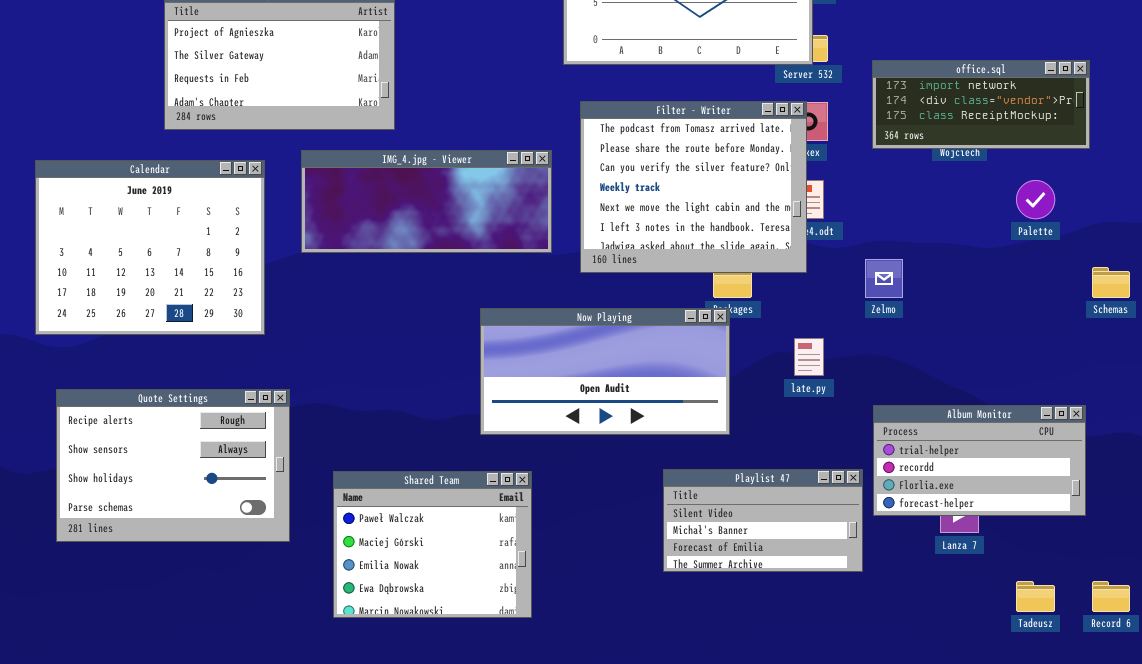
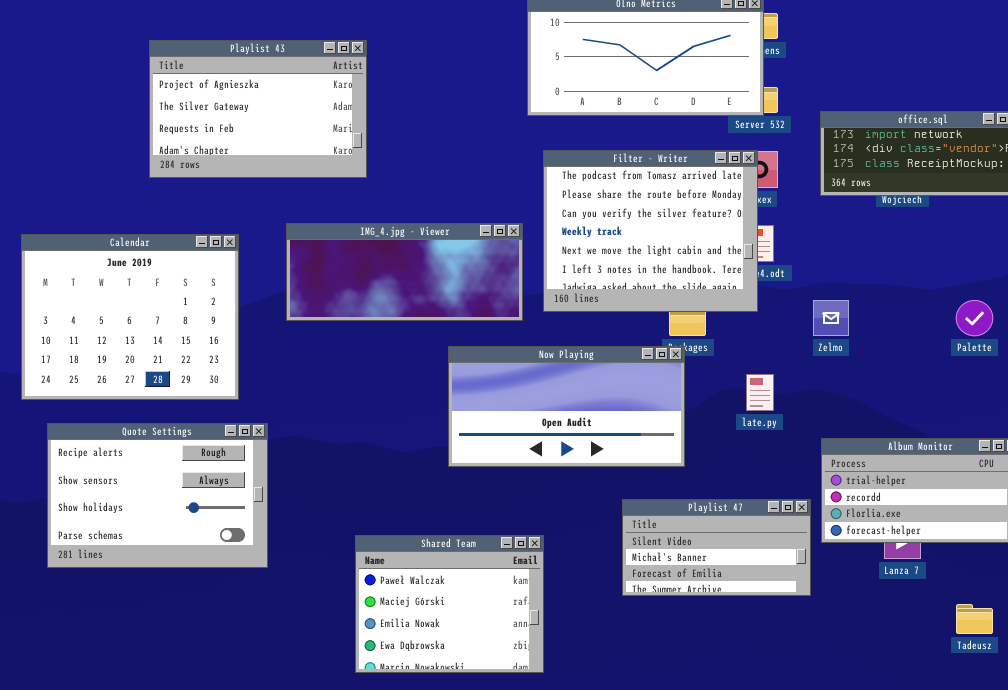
IMG_4.jpg - Viewer: [301,150,552,253] -> [286,223,523,321], moved
Calendar: [35,160,265,335] -> [21,234,239,400], moved
Palette: [1016,180,1055,219] -> [956,300,993,336], moved
Shared Team: [333,471,532,618] -> [355,535,544,673], moved

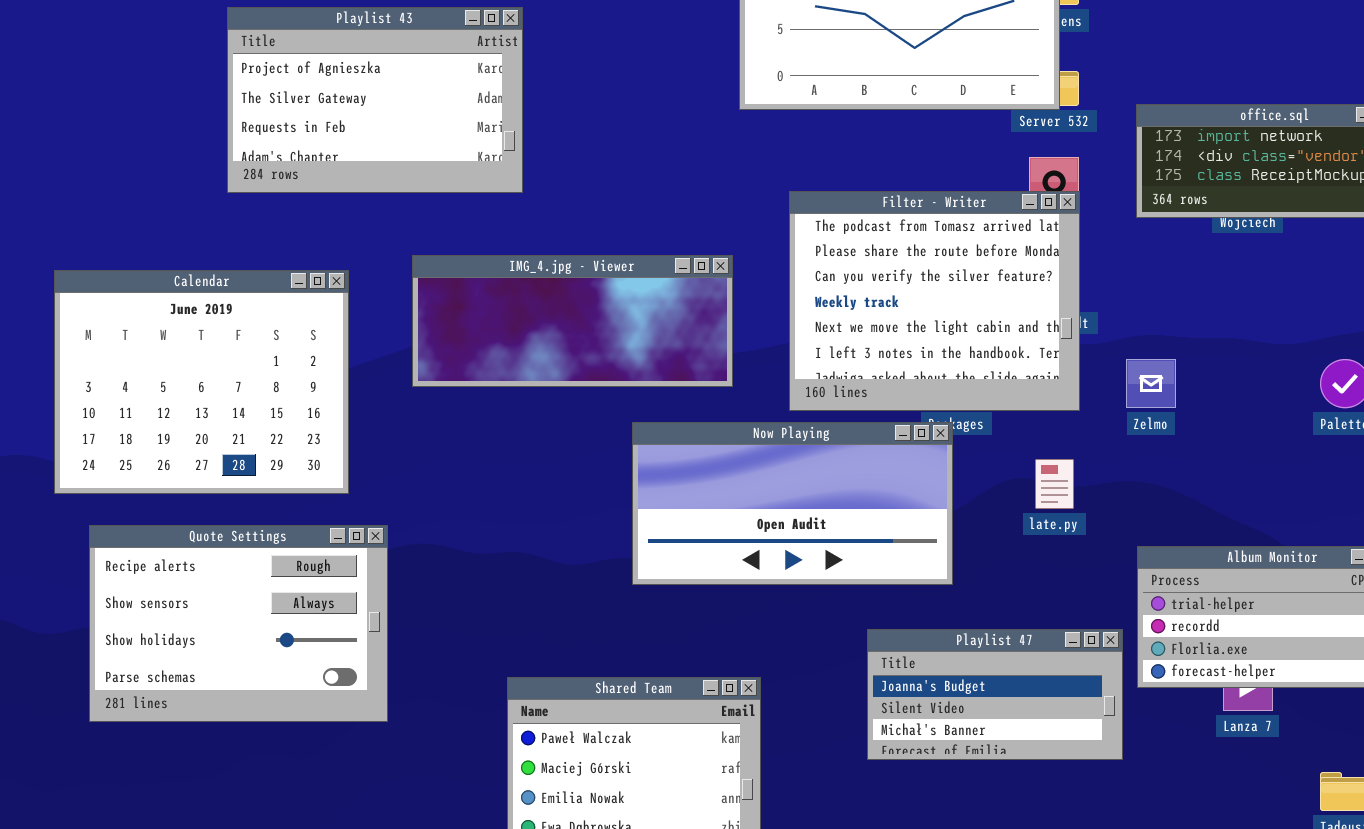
Filter - Writer: [543,150,758,312] -> [789,191,1080,411], moved
Playlist 47: [622,499,811,596] -> [867,629,1123,760], scrolled up 1 row

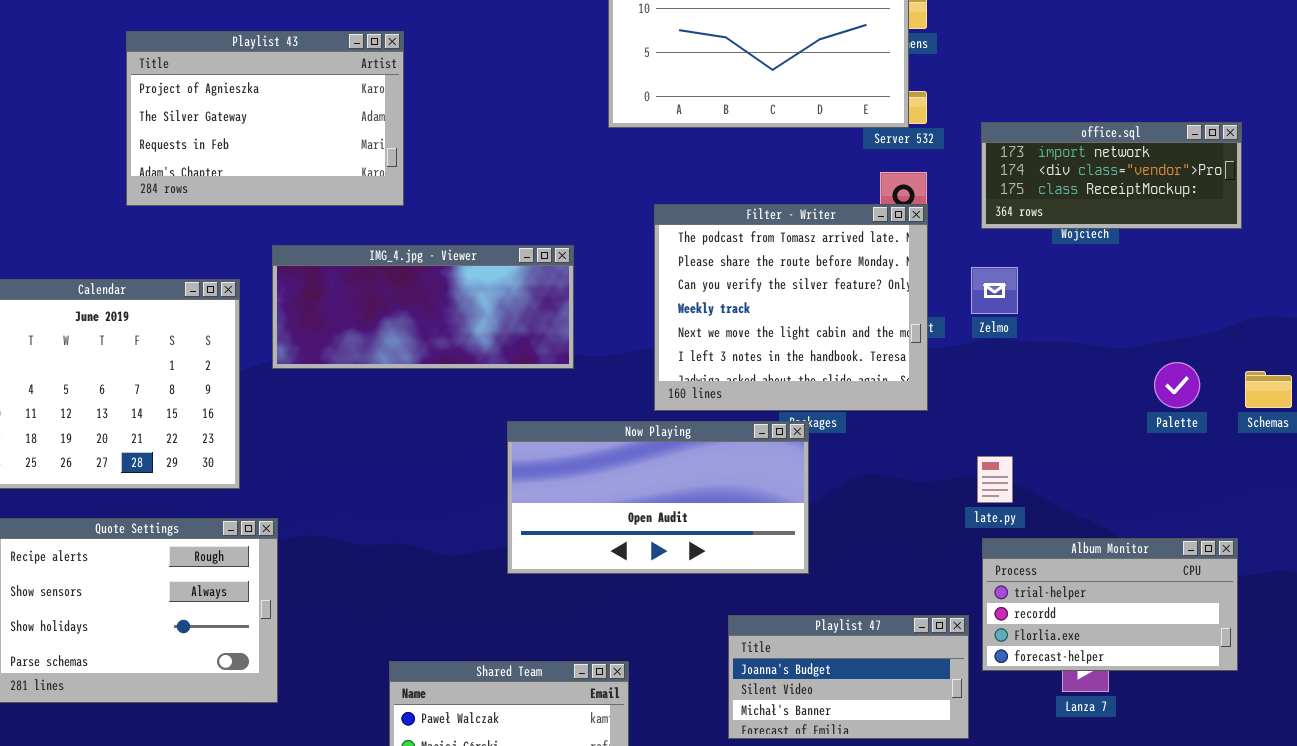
IMG_4.jpg - Viewer: [412,255,733,387] -> [272,245,574,369], moved
Zelmo: [1126,359,1176,408] -> [971,267,1018,314], moved
late.py: [1035,459,1074,509] -> [977,456,1013,503], moved

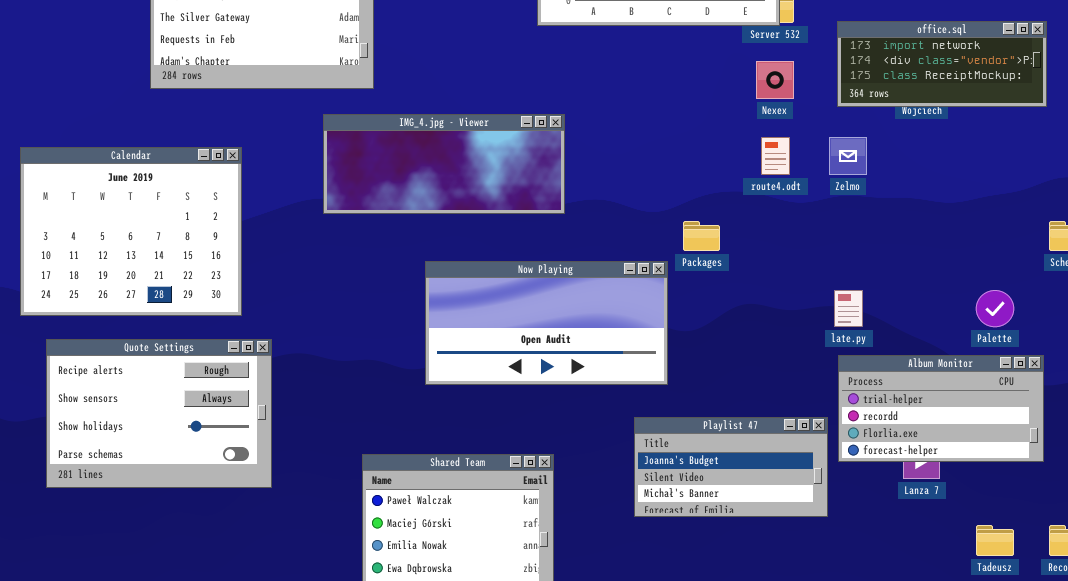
Filter - Writer: [654,204,928,411] -> none, closed
IMG_4.jpg - Viewer: [272,245,574,369] -> [323,114,565,214], moved
Palette: [1154,362,1200,408] -> [976,290,1014,327], moved
Now Playing: [507,421,809,574] -> [425,261,668,385], moved

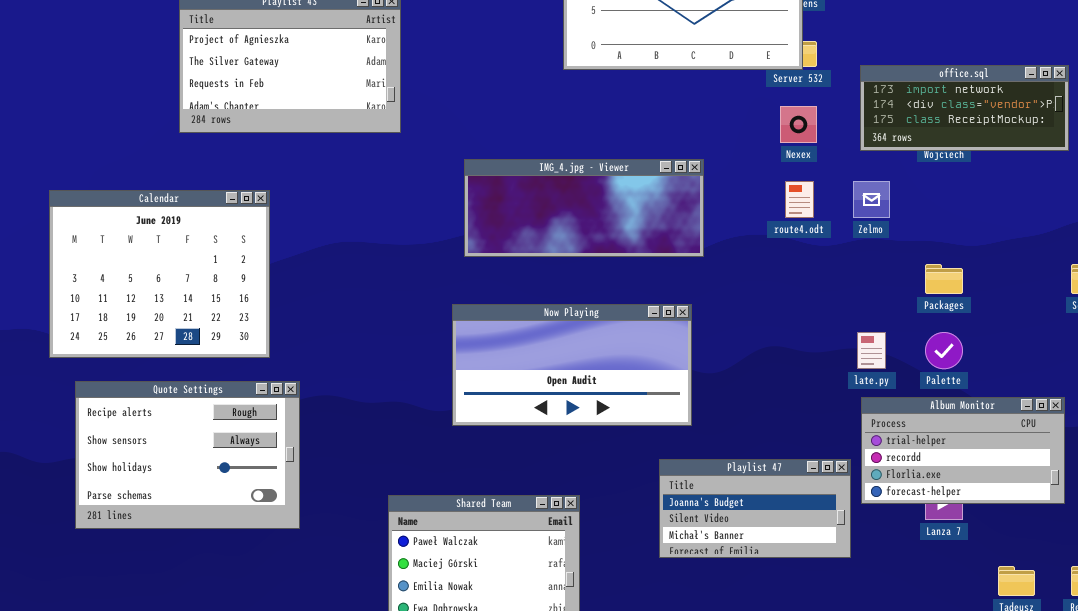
IMG_4.jpg - Viewer: [323,114,565,214] -> [464,159,704,257], moved
Packages: [683,221,720,251] -> [925,264,963,294], moved
Palette: [976,290,1014,327] -> [925,332,963,369], moved

